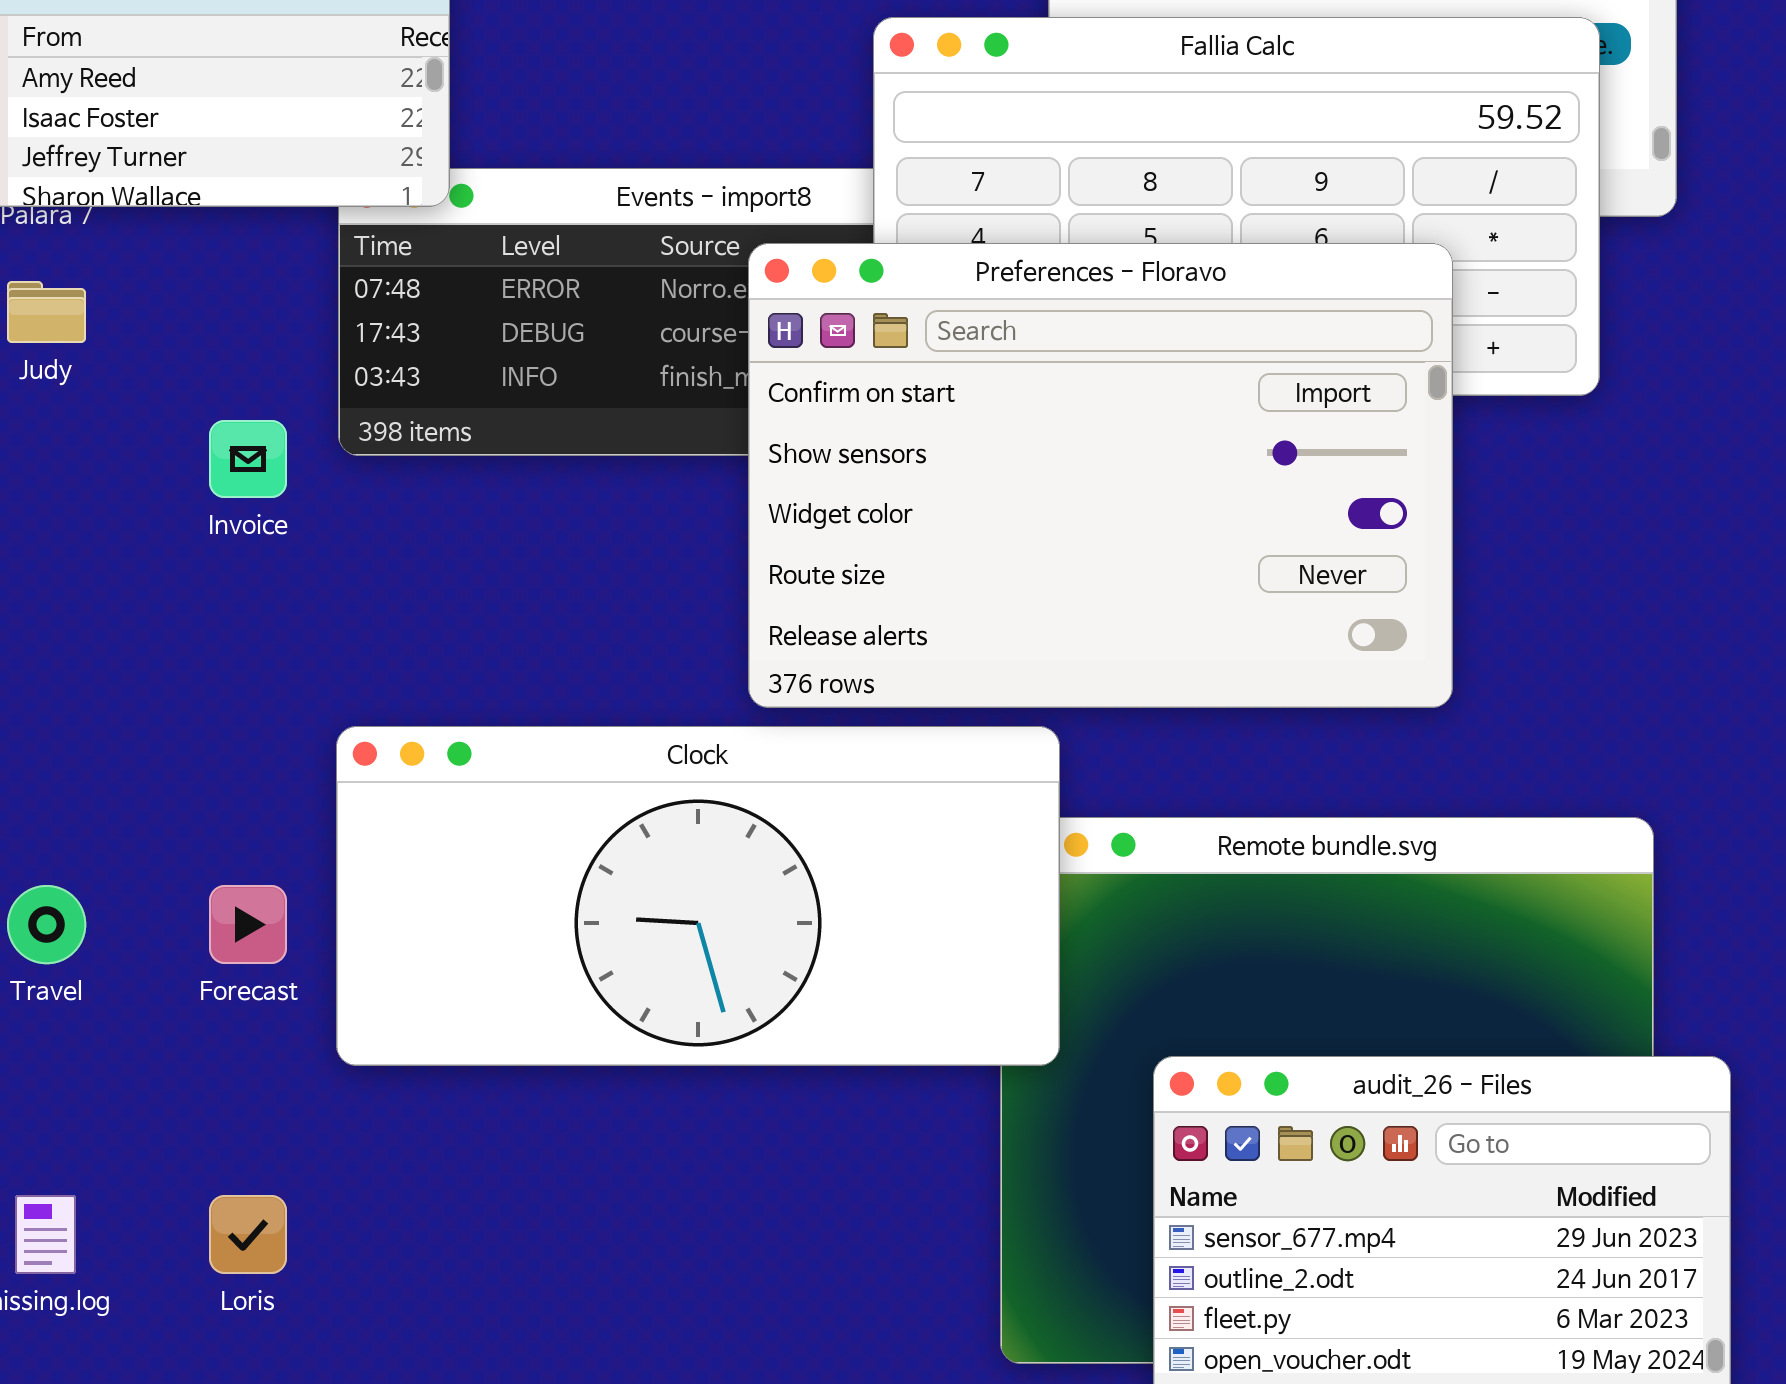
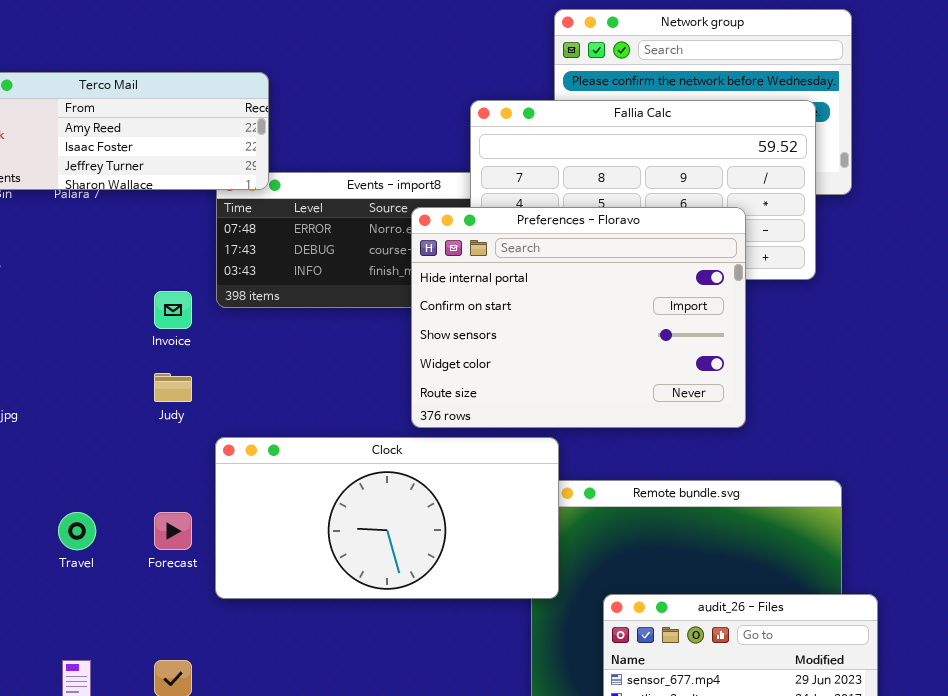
Preferences - Floravo: [748,243,1453,708] -> [411,207,746,428], scrolled up 1 row
Judy: [7,281,86,343] -> [154,373,192,402], moved

